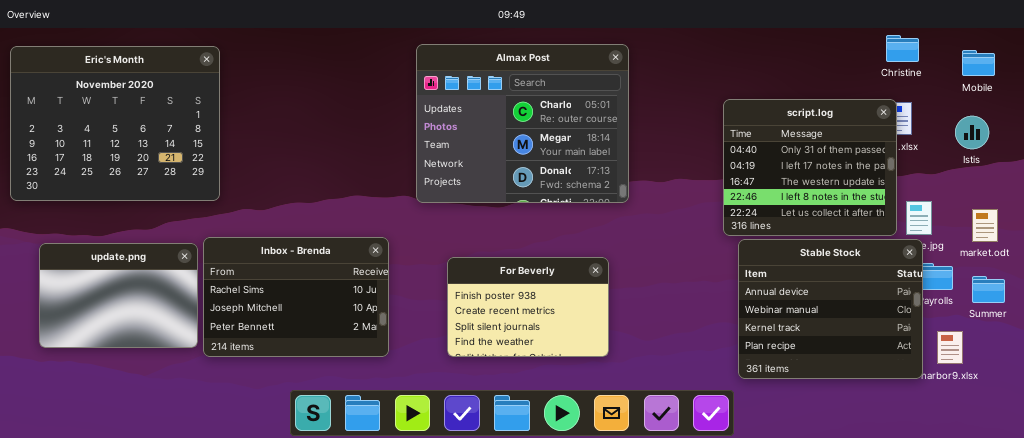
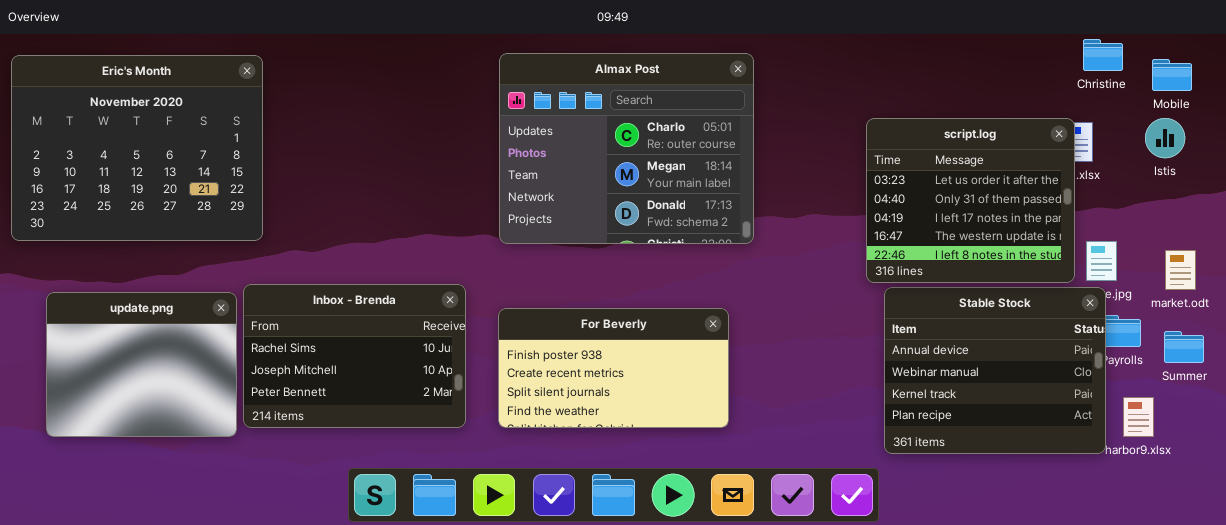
Christine: [886,35,919,62] -> [1083,39,1123,71], moved
script.log: [723,99,897,236] -> [866,118,1075,283], scrolled up 1 row
Istis: [955,116,989,149] -> [1145,118,1185,158], moved
update.png: [39,243,198,348] -> [46,292,237,437], resized
For Beverly: [447,257,609,357] -> [498,308,729,428], resized

